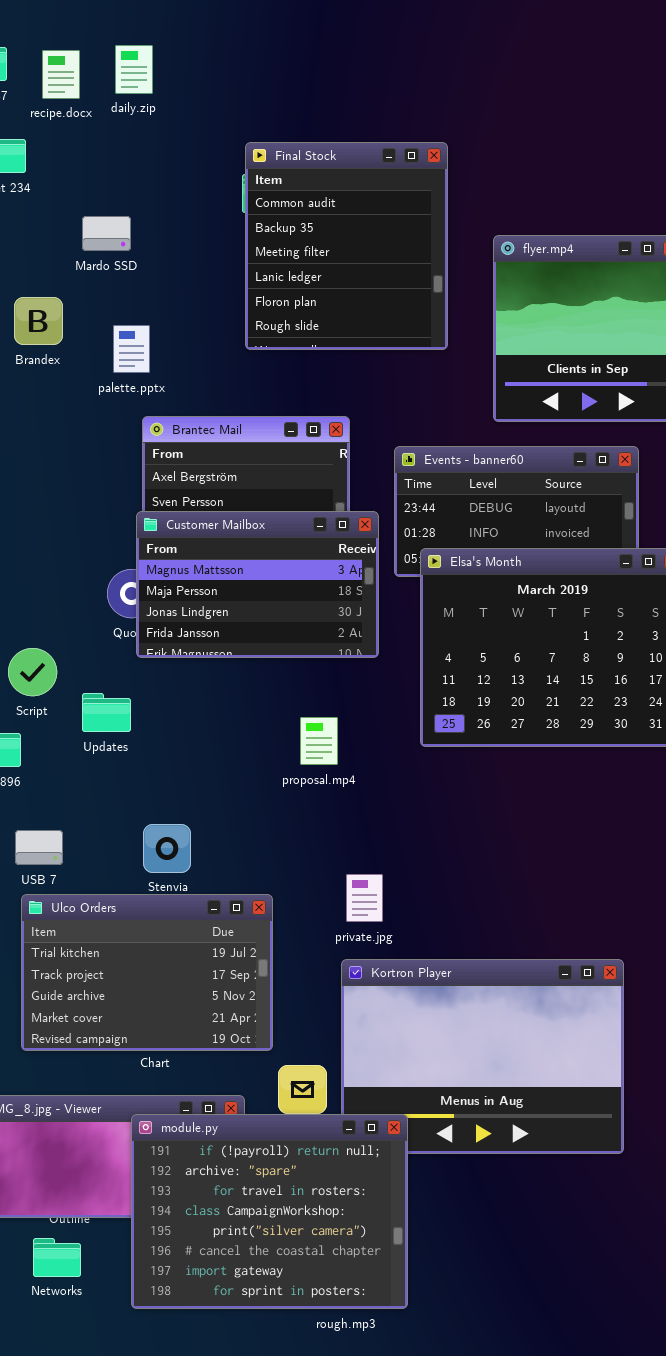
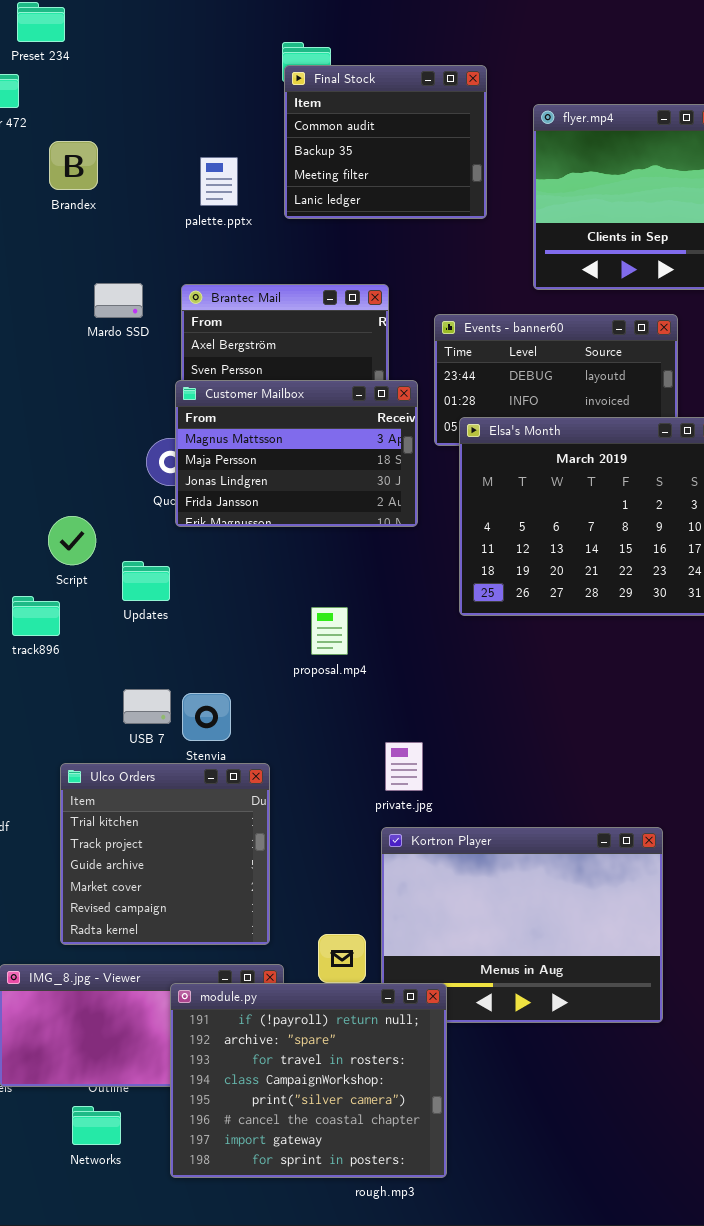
Final Stock: [245,142,448,350] -> [284,65,487,219], resized
Mardo SSD: [82,216,131,251] -> [94,283,143,318], moved
Brandex: [14,297,63,345] -> [49,141,98,190], moved
palette.pptx: [113,325,150,373] -> [200,157,238,206], moved
proposal.mp4: [300,717,338,765] -> [311,607,348,655], moved
USB 7: [15,830,63,865] -> [123,689,171,724], moved
Ulco Orders: [21,894,273,1051] -> [60,763,270,945], resized

